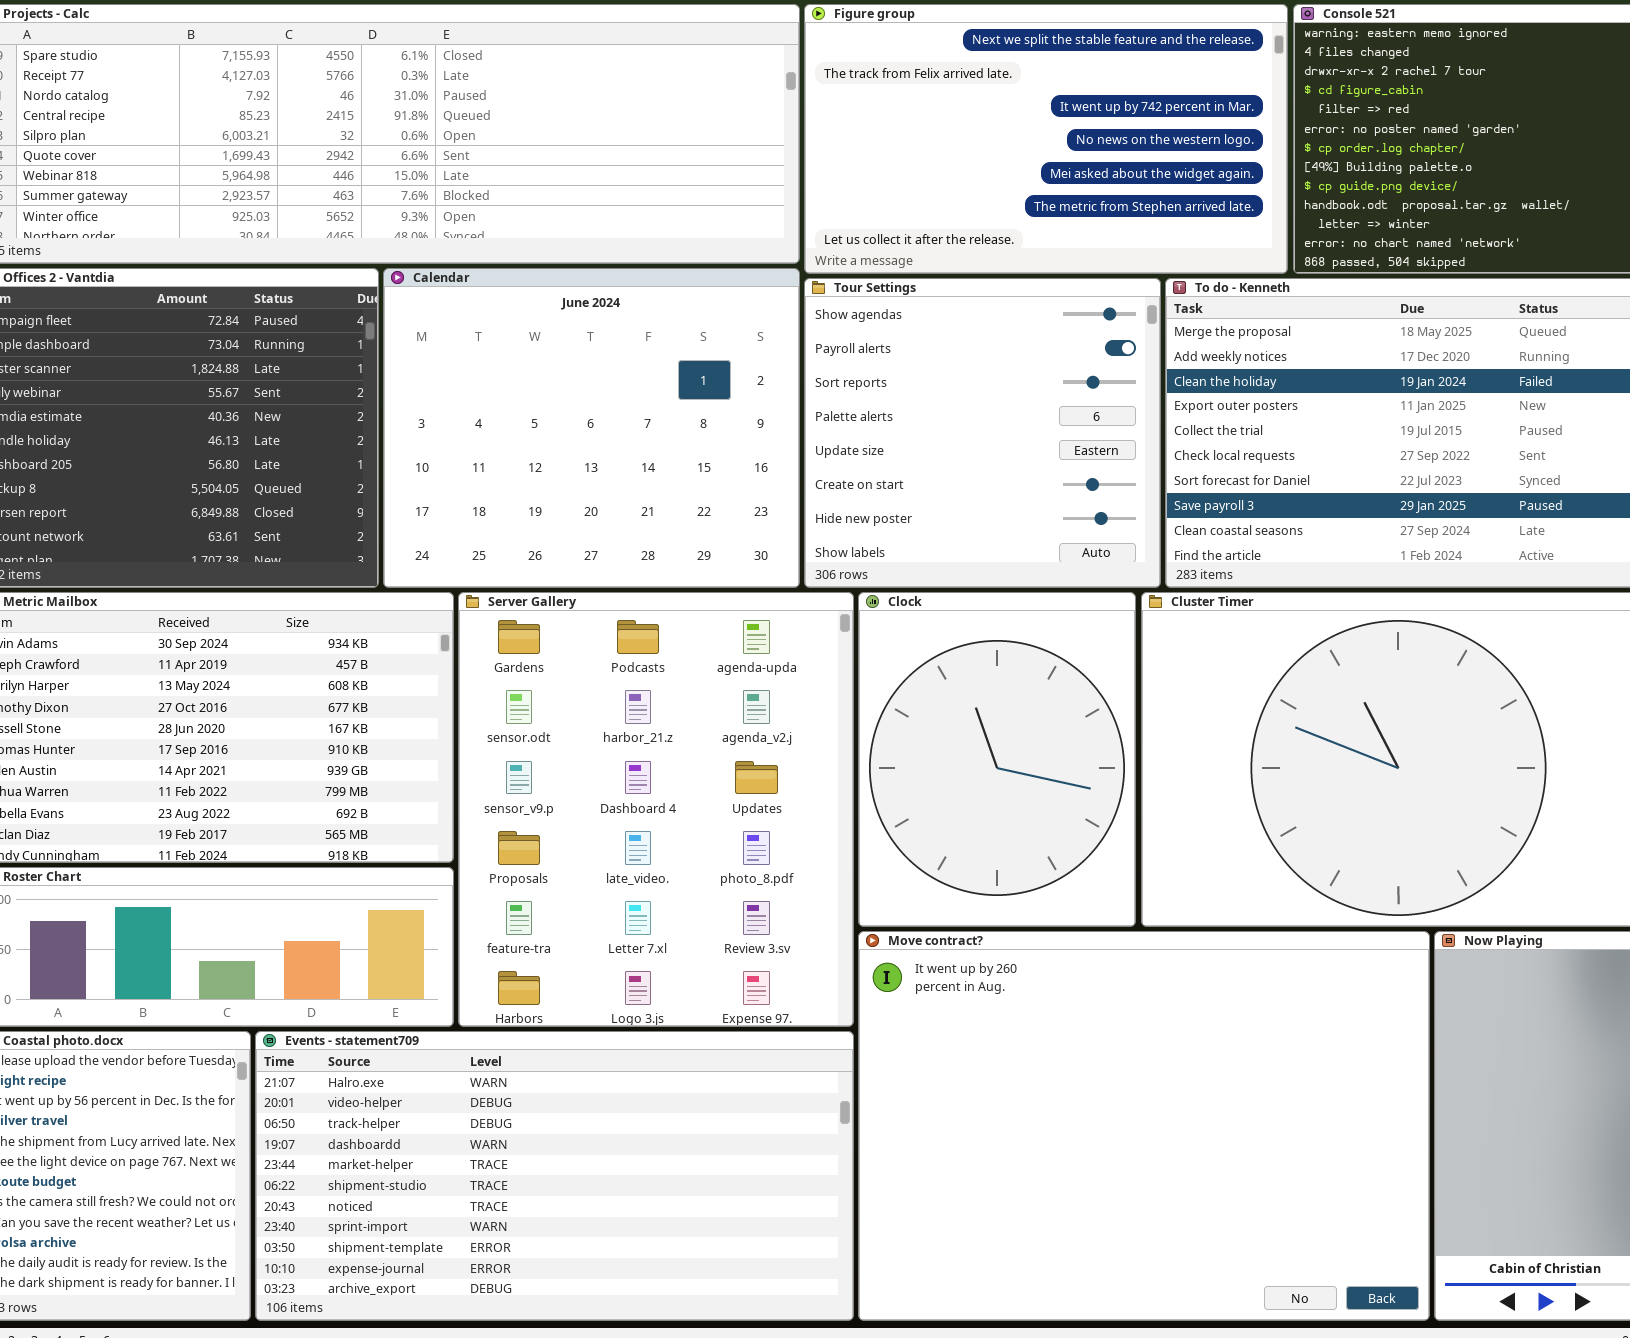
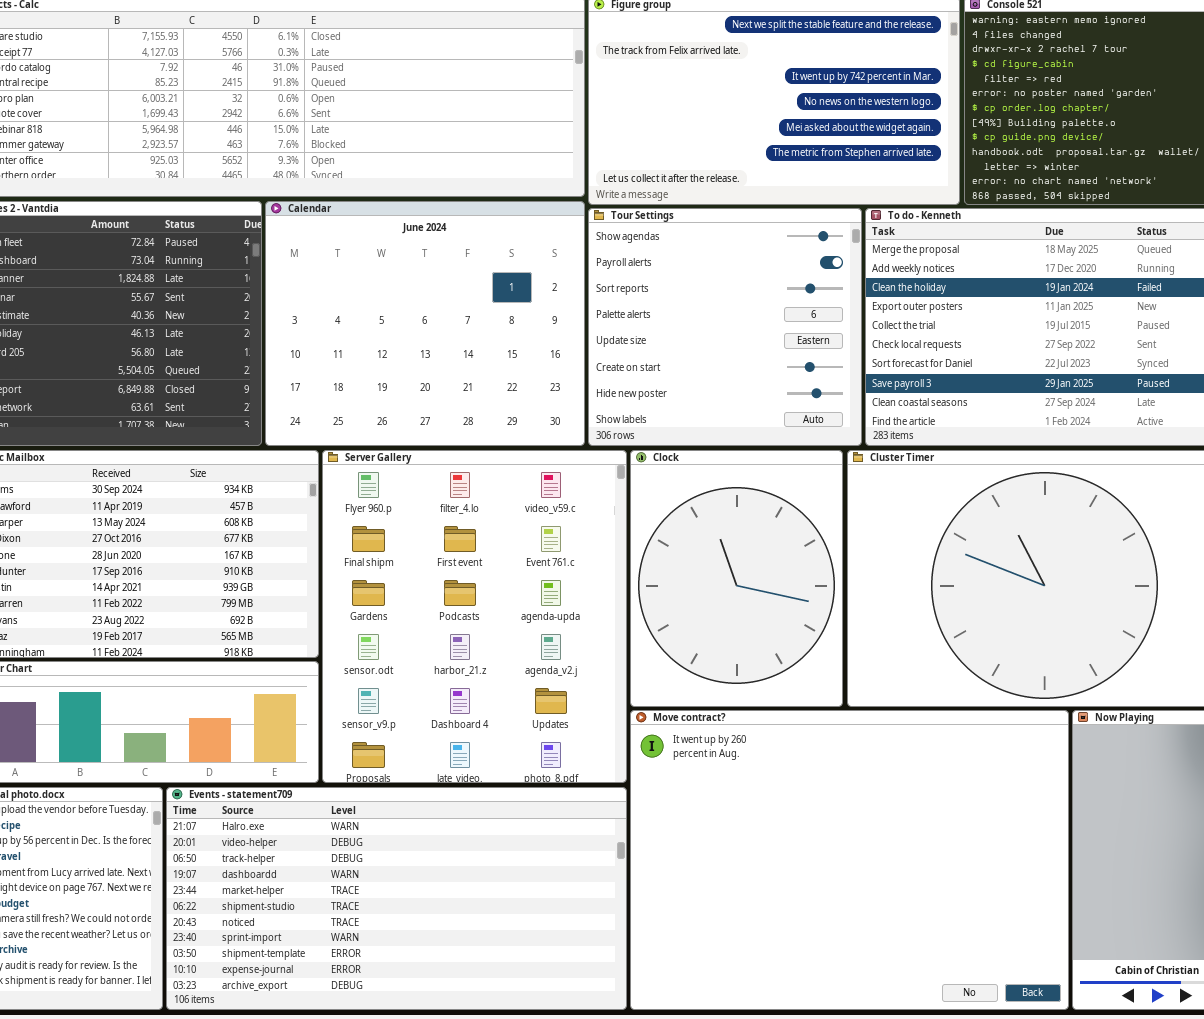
Server Gallery: [458,592,854,1027] -> [322,450,627,783], scrolled up 2 rows

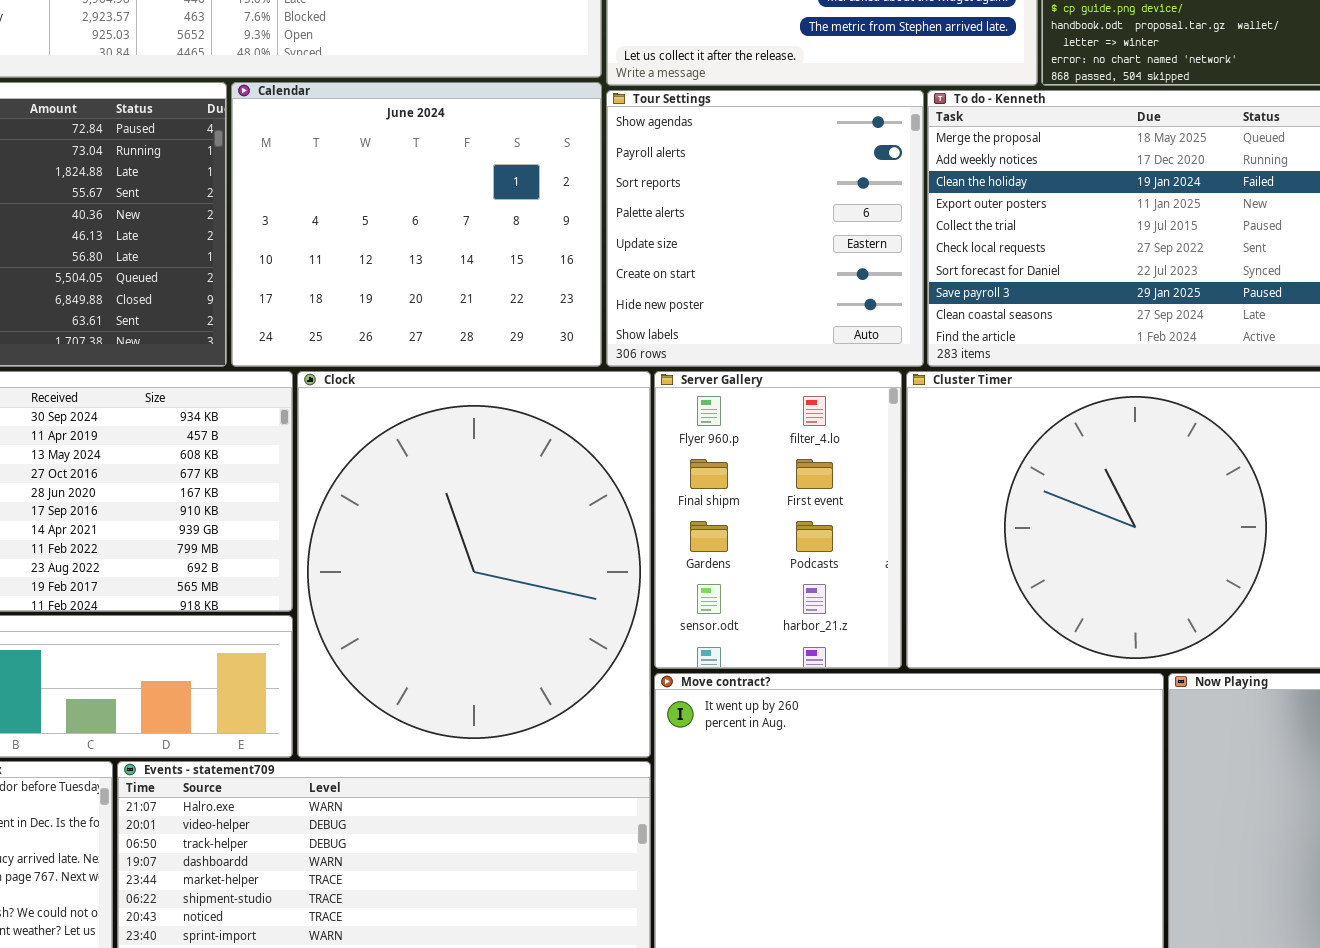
Server Gallery: [322,450,627,783] -> [654,371,902,669], moved, resized
Clock: [630,450,843,707] -> [297,371,651,758], moved, resized

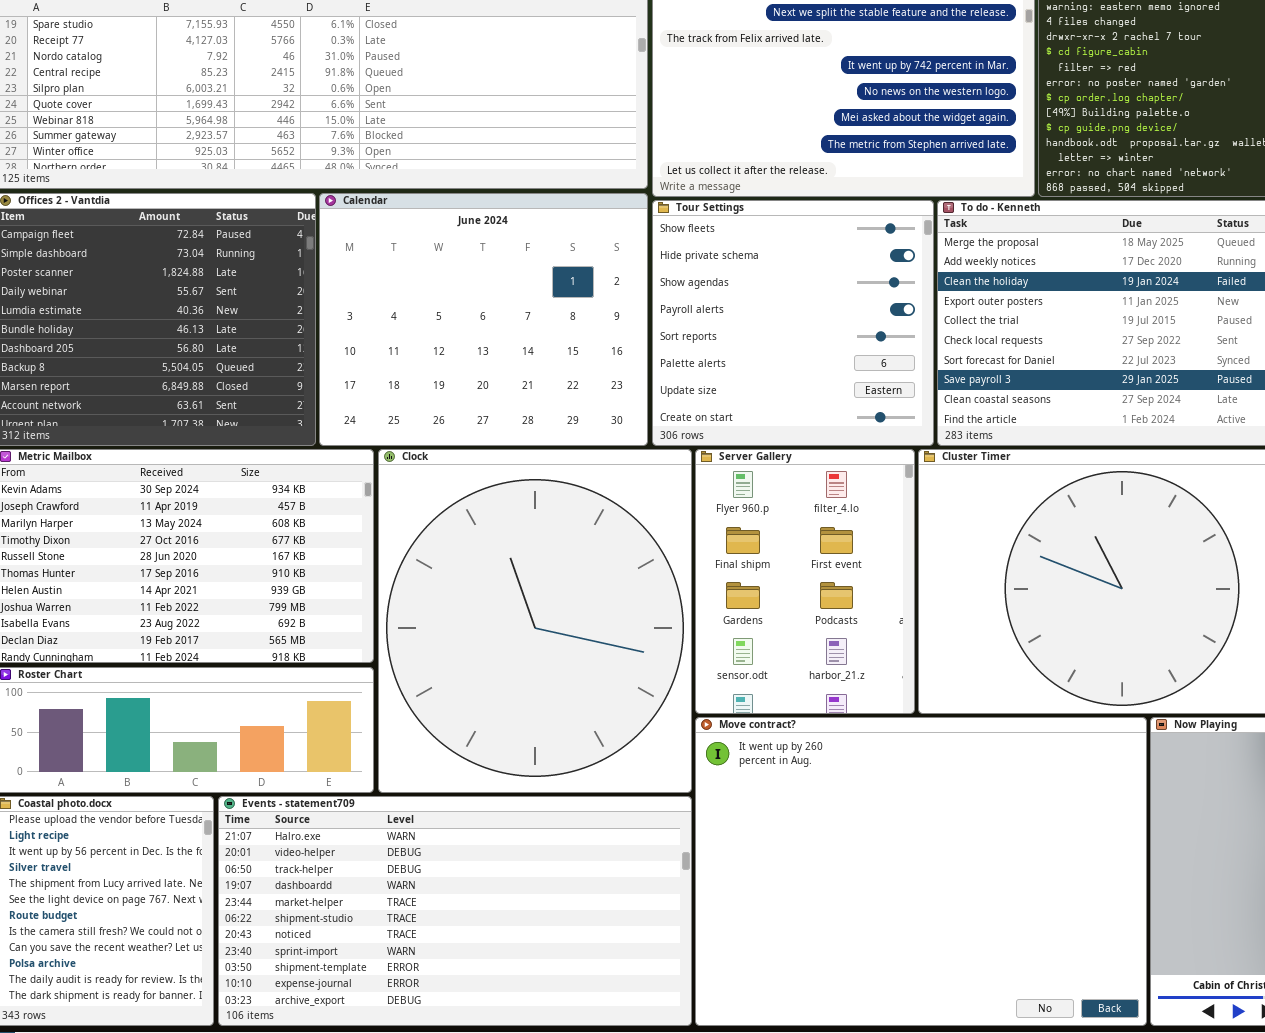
Tour Settings: [606,90,924,367] -> [652,200,934,446], scrolled up 2 rows

